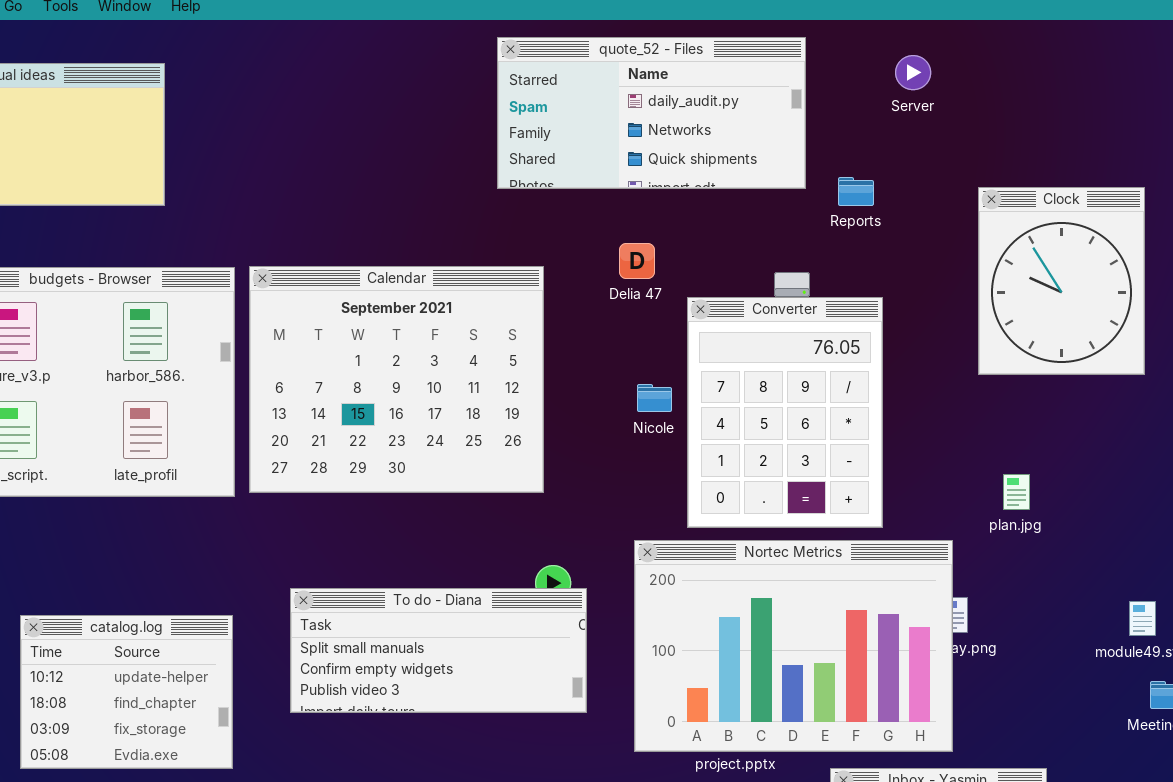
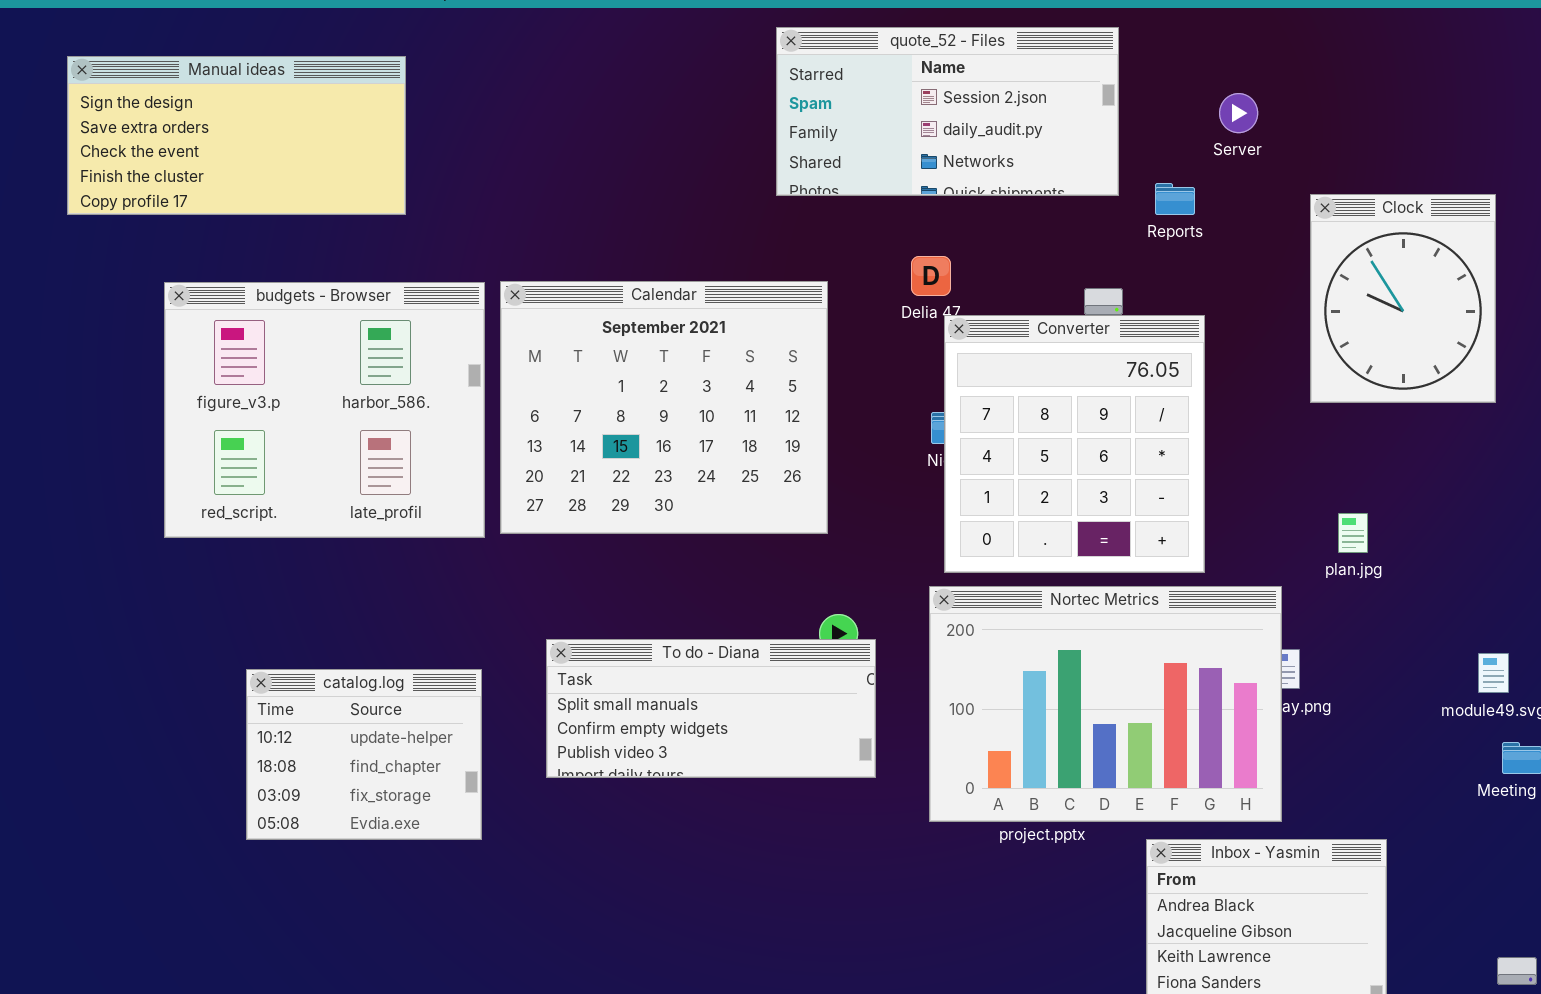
quote_52 - Files: [497,37,806,189] -> [776,27,1119,196], scrolled up 1 row
Server: [895,55,931,90] -> [1219,93,1258,133], moved
Converter: [687,297,883,528] -> [944,315,1205,573], resized

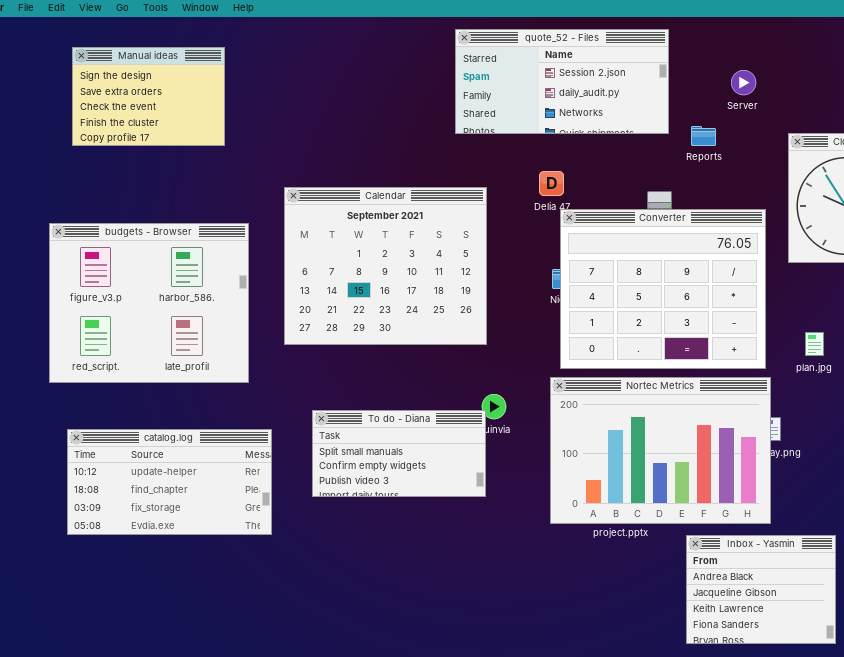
Manual ideas: [67,56,406,215] -> [72,47,225,146], resized
budgets - Browser: [164,282,485,538] -> [49,223,249,383], moved
Converter: [944,315,1205,573] -> [560,209,766,369], resized
To do - Diana: [546,639,876,778] -> [312,410,486,497], resized
catalog.log: [246,669,482,840] -> [67,429,272,535], resized

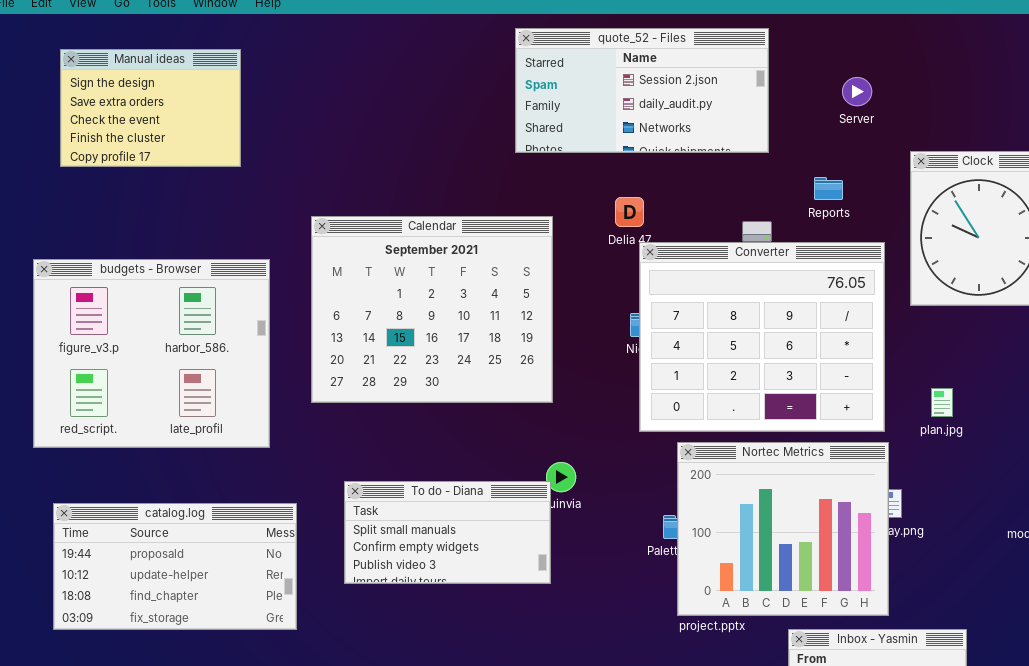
Reports: [691,126,716,146] -> [814,177,843,200], moved
Nortec Metrics: [550,377,771,524] -> [677,442,889,616], resized
catalog.log: [67,429,272,535] -> [53,503,297,630], scrolled up 1 row

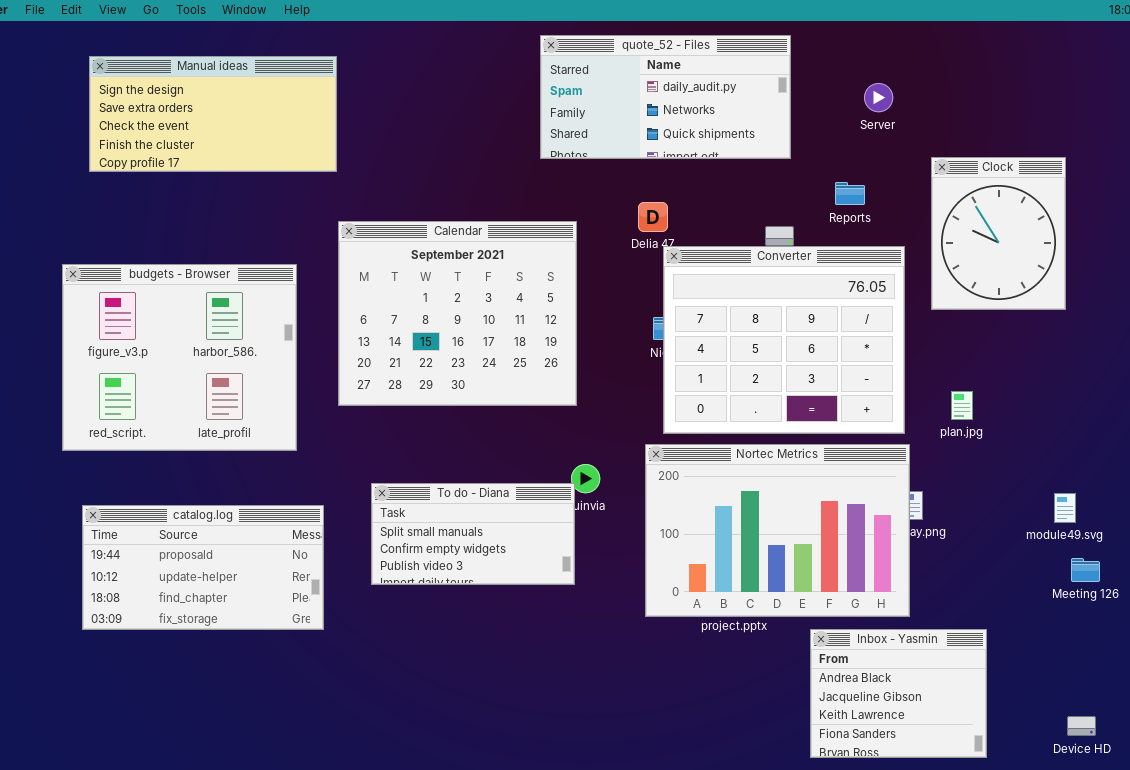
quote_52 - Files: [515,28,769,153] -> [540,35,791,159], scrolled down 1 row
Manual ideas: [60,49,241,167] -> [89,56,337,172], resized
Nortec Metrics: [677,442,889,616] -> [645,444,910,617], resized

